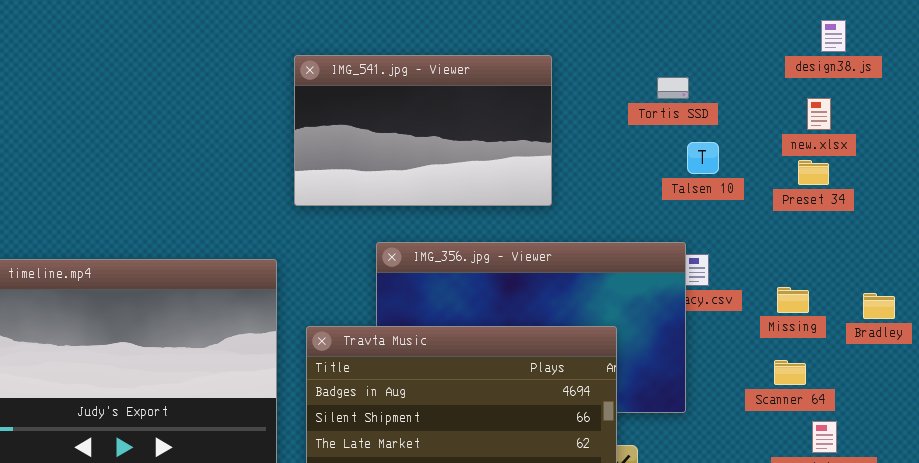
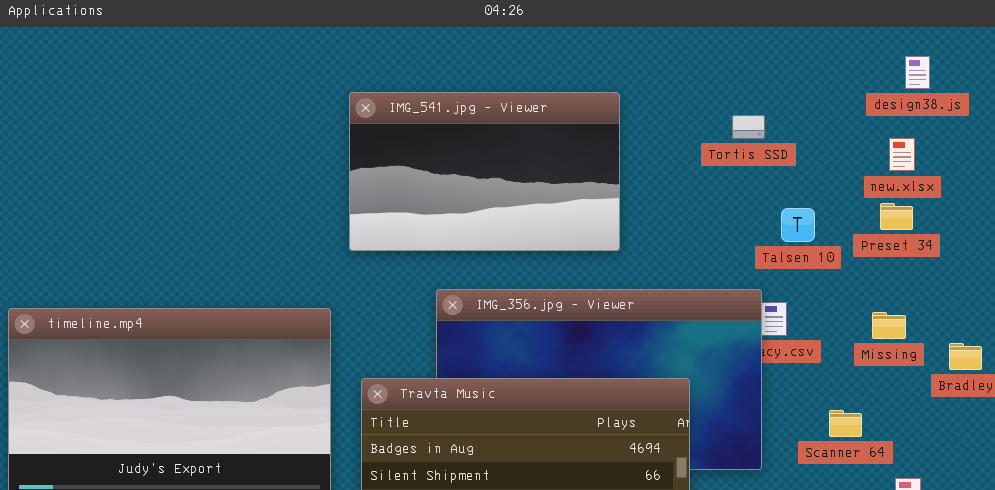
Talsen 10: [687,142,719,174] -> [781,208,815,242], moved
Missing: [777,287,809,313] -> [872,312,906,339], moved
Scanner 64: [774,360,806,385] -> [829,410,862,437], moved

